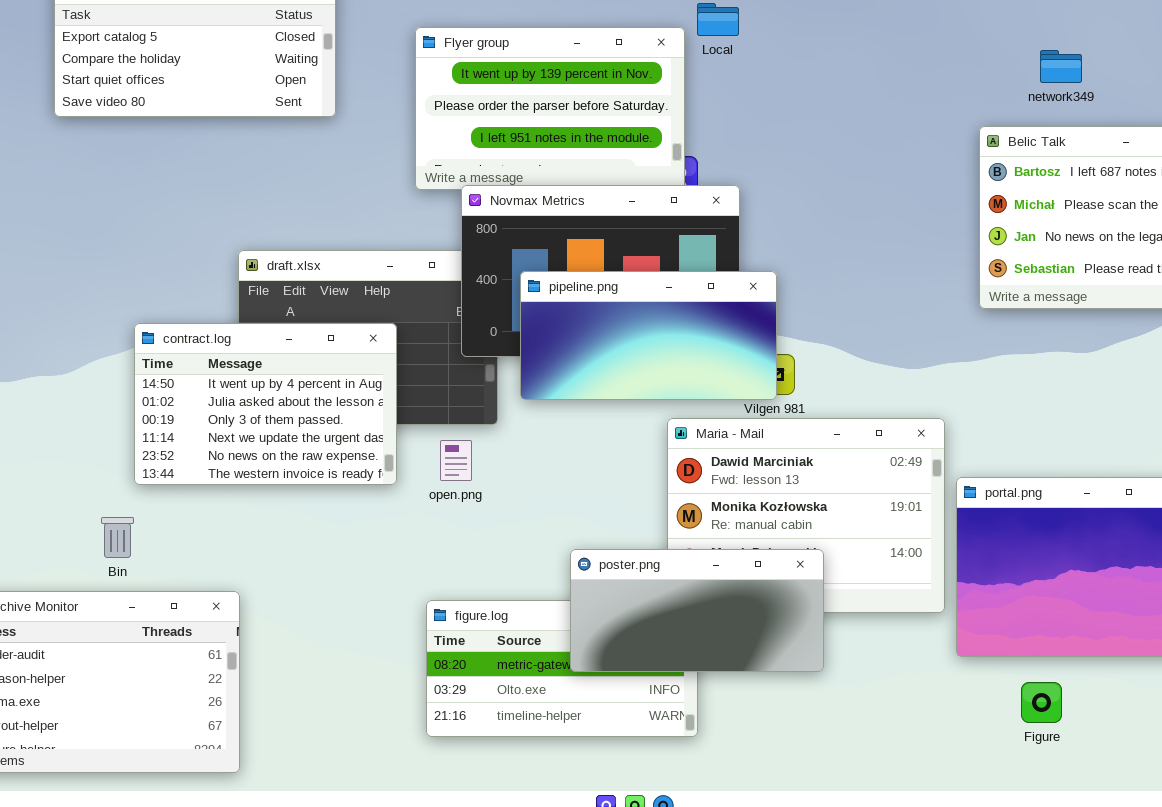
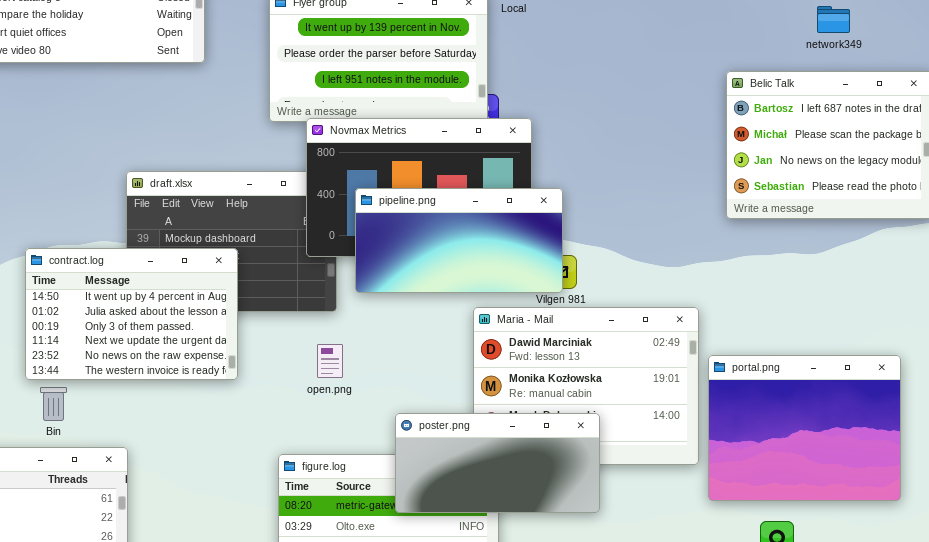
network349: [1040,50,1082,83] -> [817,6,850,33], moved
contract.log: [134,323,397,485] -> [25,248,238,380], moved
open.png: [440,440,472,481] -> [317,344,343,378], moved
Bin: [101,517,134,558] -> [40,387,67,421], moved

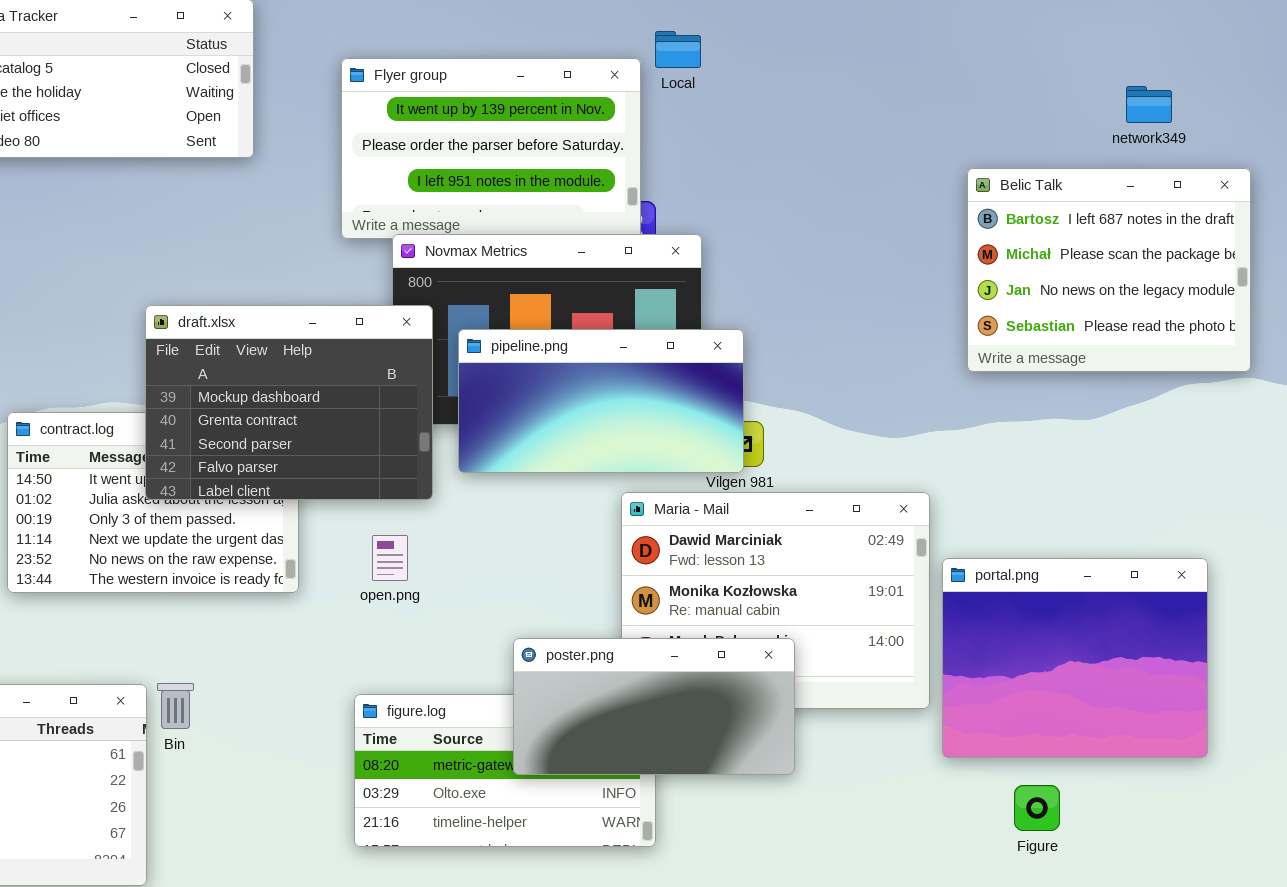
network349: [817,6,850,33] -> [1126,86,1172,123], moved
draft.xlsx: [126,171,337,312] -> [145,305,433,500], raised
open.png: [317,344,343,378] -> [372,535,408,581], moved
Bin: [40,387,67,421] -> [157,683,194,729], moved

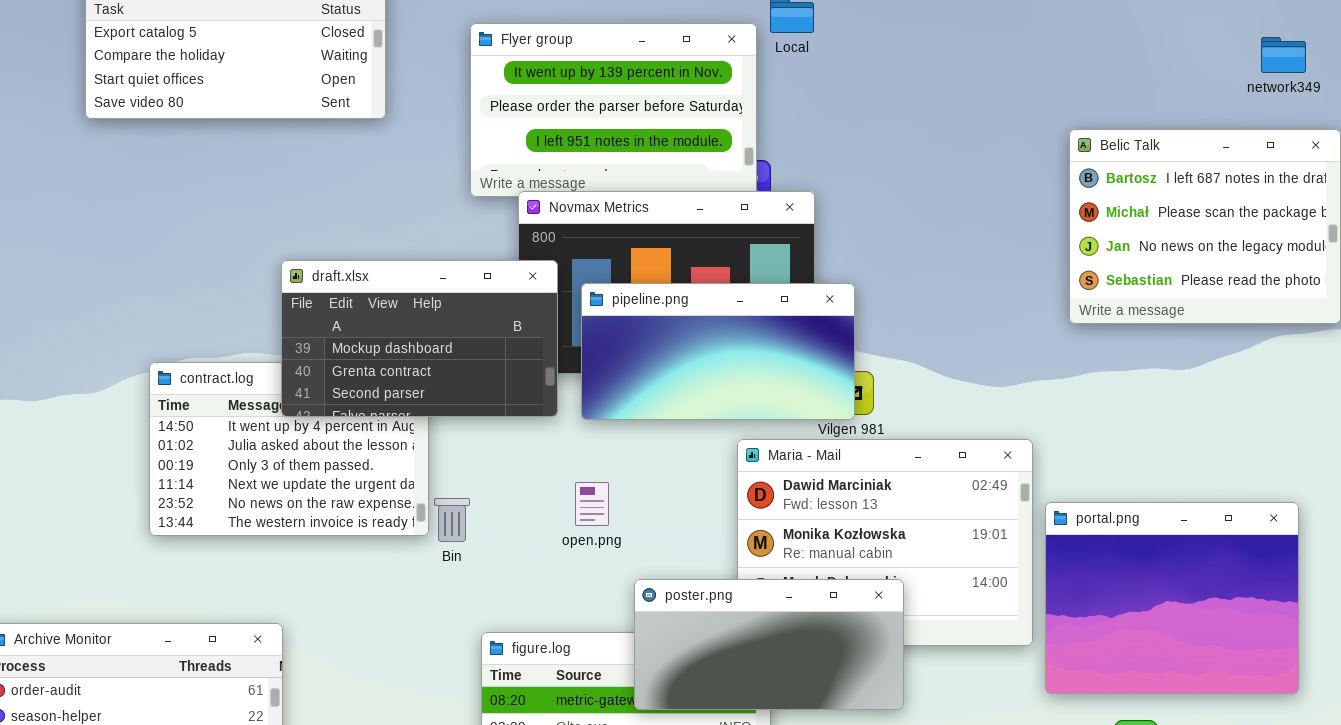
network349: [1126,86,1172,123] -> [1261,37,1306,73], moved
draft.xlsx: [145,305,433,500] -> [281,260,558,417], resized
open.png: [372,535,408,581] -> [575,482,609,526], moved
Bin: [157,683,194,729] -> [434,498,470,542], moved

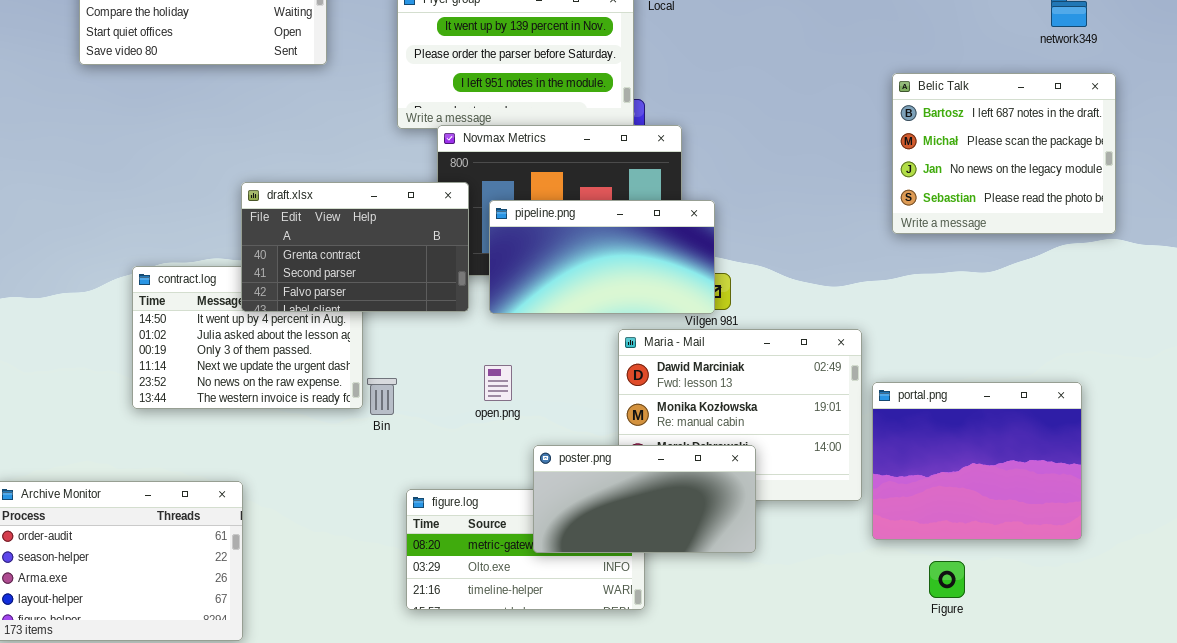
draft.xlsx: [281,260,558,417] -> [241,182,469,312], scrolled down 1 row

